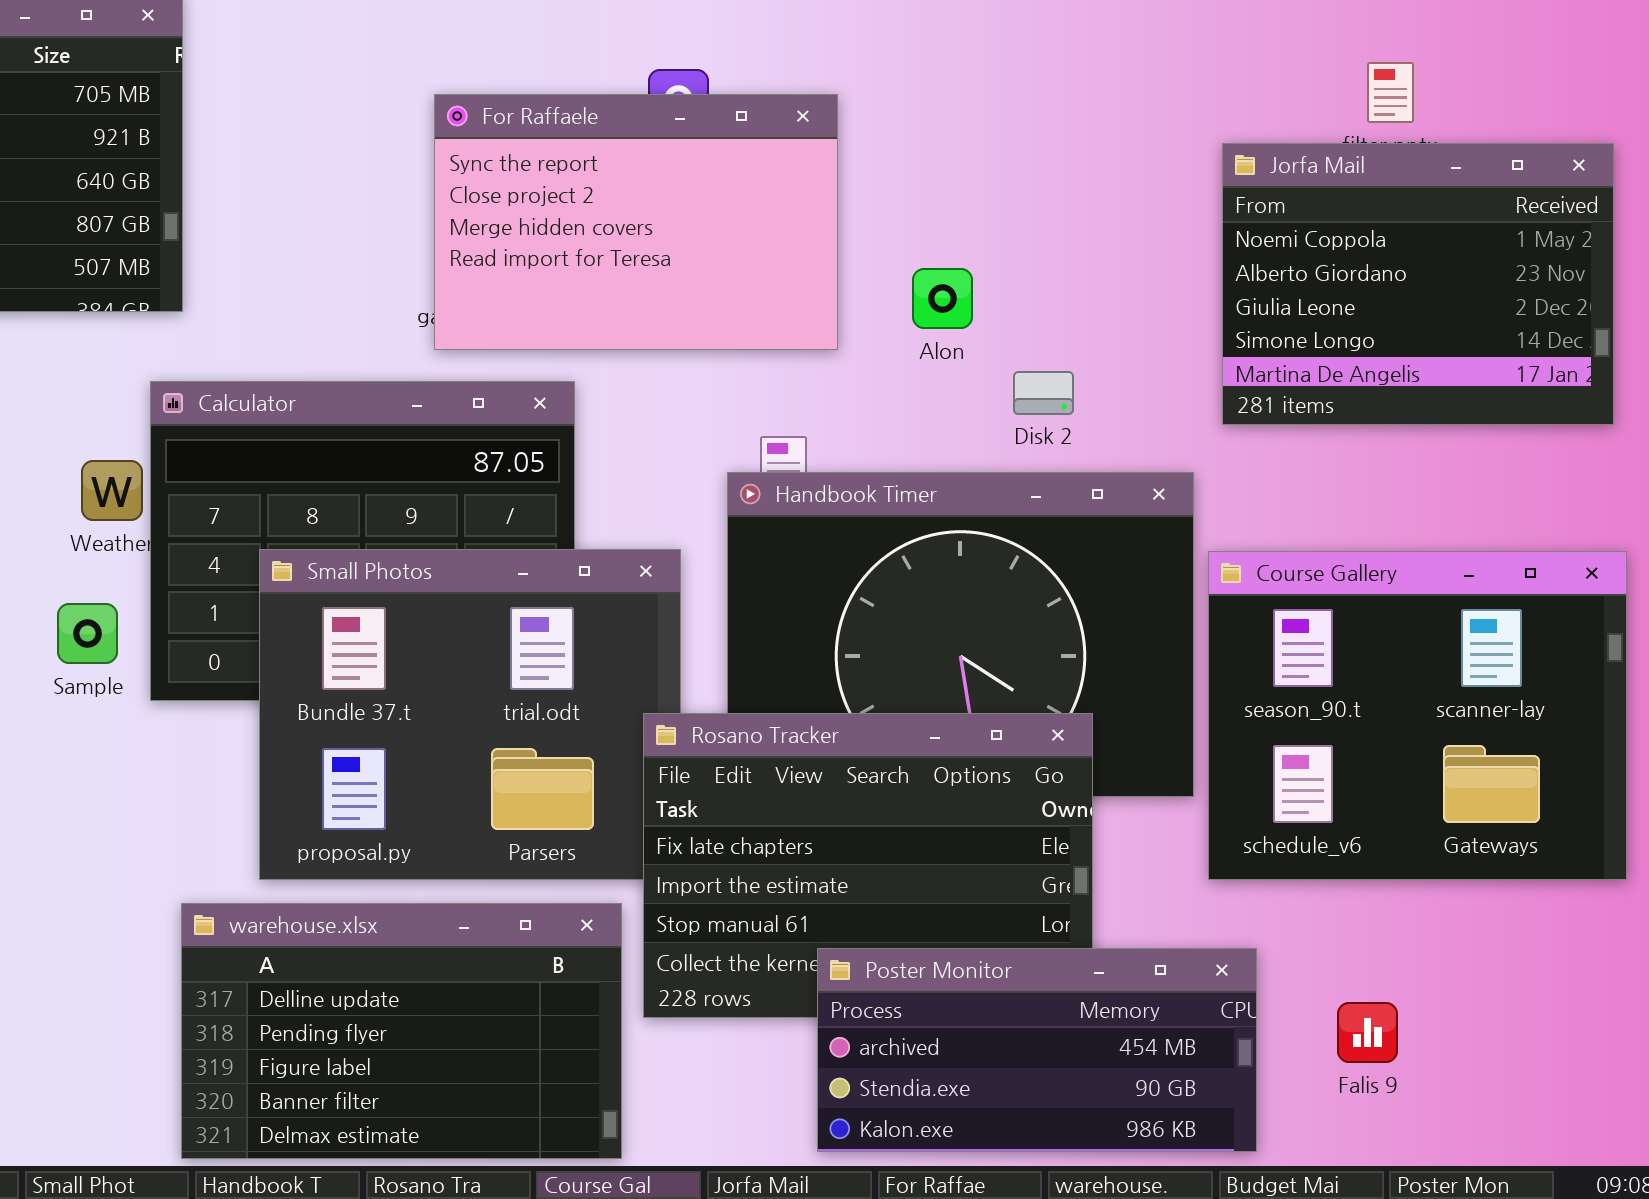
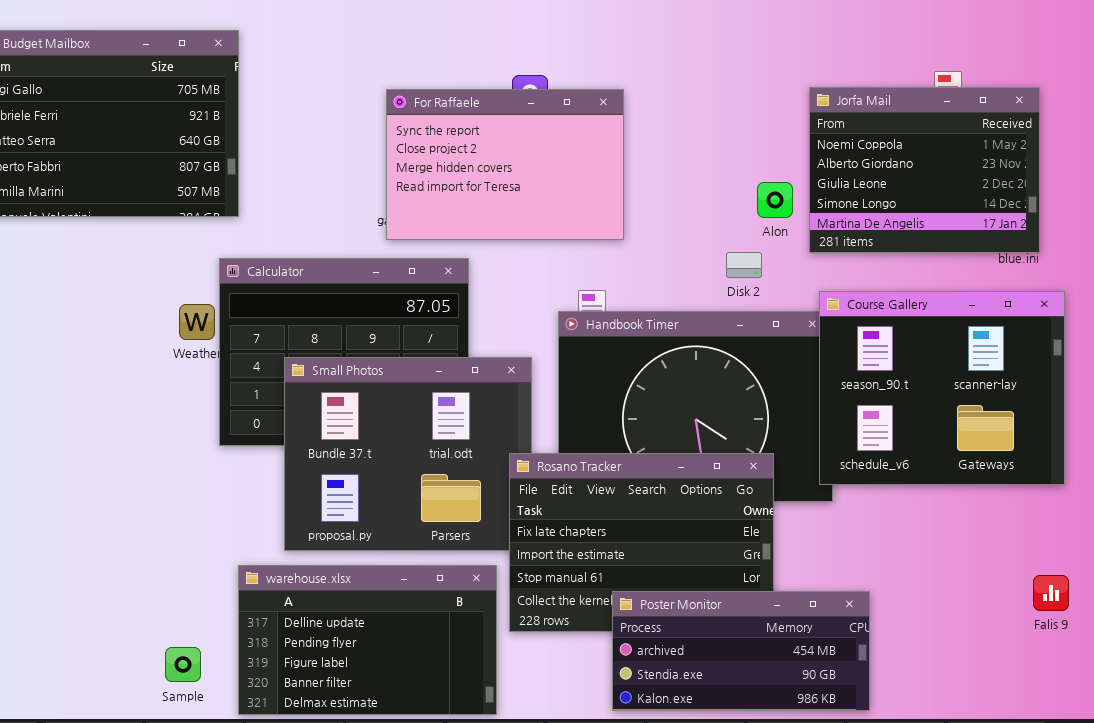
Jorfa Mail: [1222,143,1614,425] -> [809,87,1040,253], moved
Alon: [912,268,973,329] -> [757,182,793,218], moved
Course Gallery: [1208,551,1627,880] -> [819,291,1065,485], moved
Sample: [57,603,118,664] -> [165,647,201,682], moved
Falis 9: [1337,1002,1398,1063] -> [1033,575,1069,611], moved

